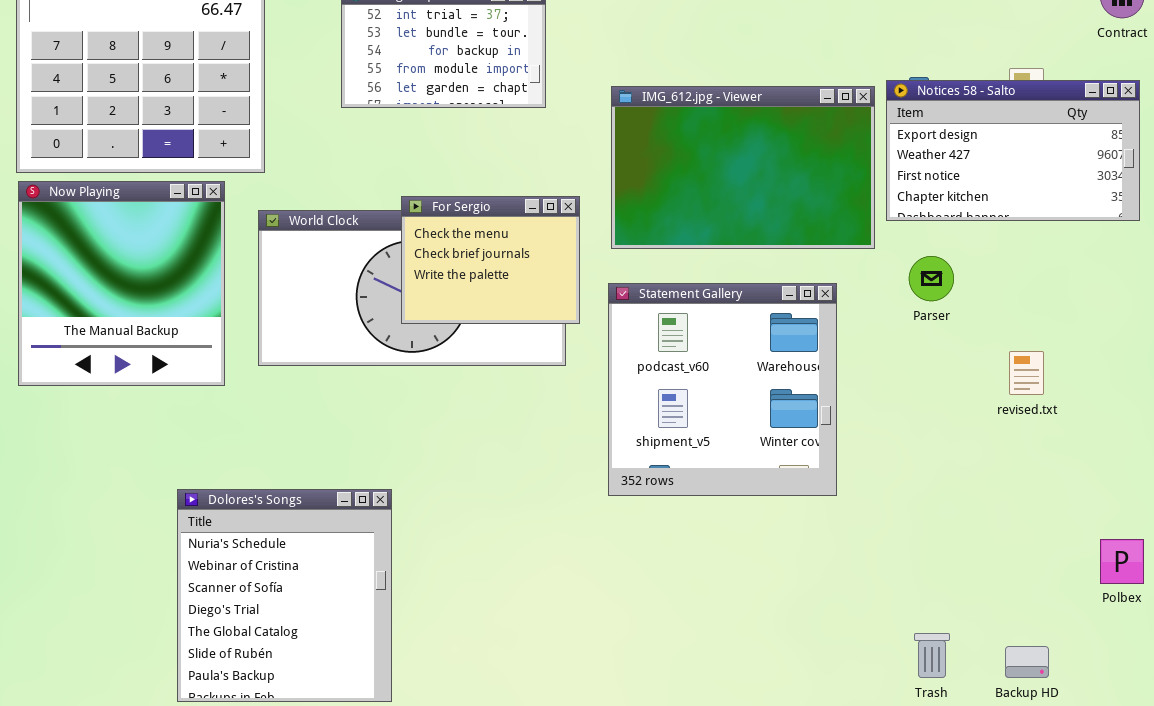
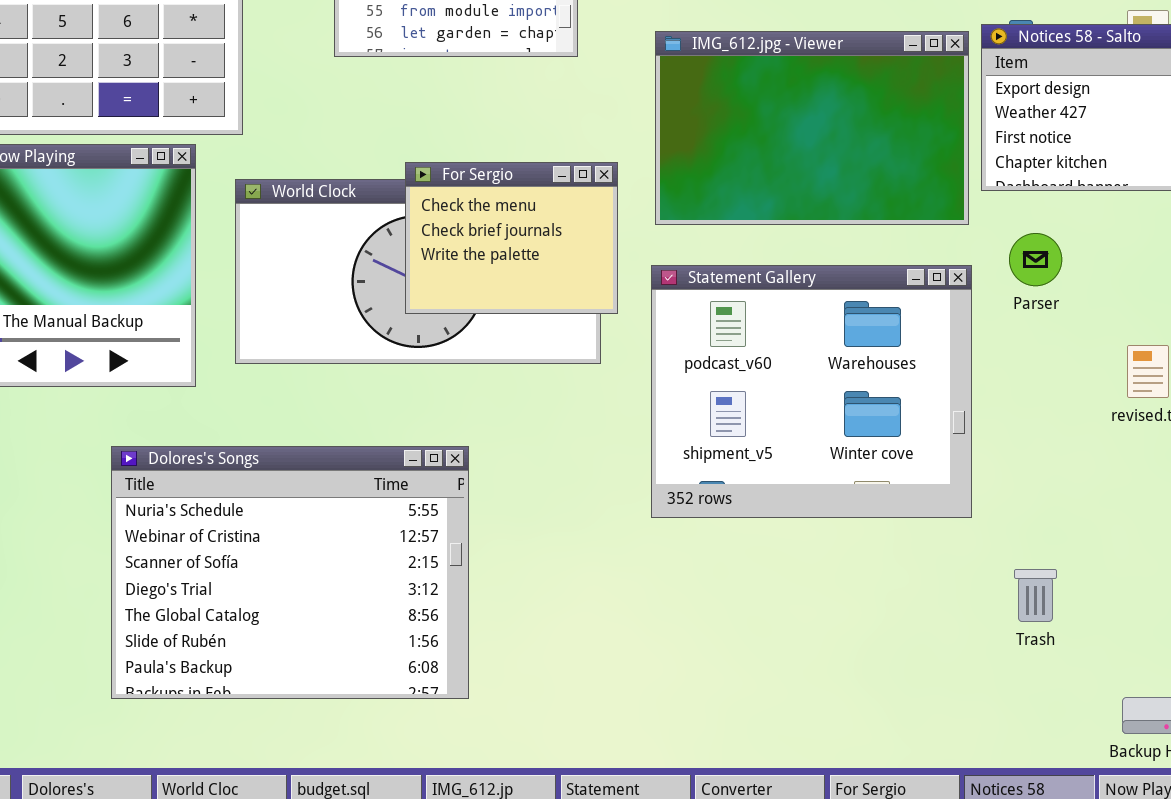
Statement Gallery: [608,283,837,496] -> [651,265,972,518], resized
Dolores's Songs: [177,489,392,702] -> [111,446,469,699], moved, resized
Trash: [914,633,950,678] -> [1014,569,1057,622], moved

